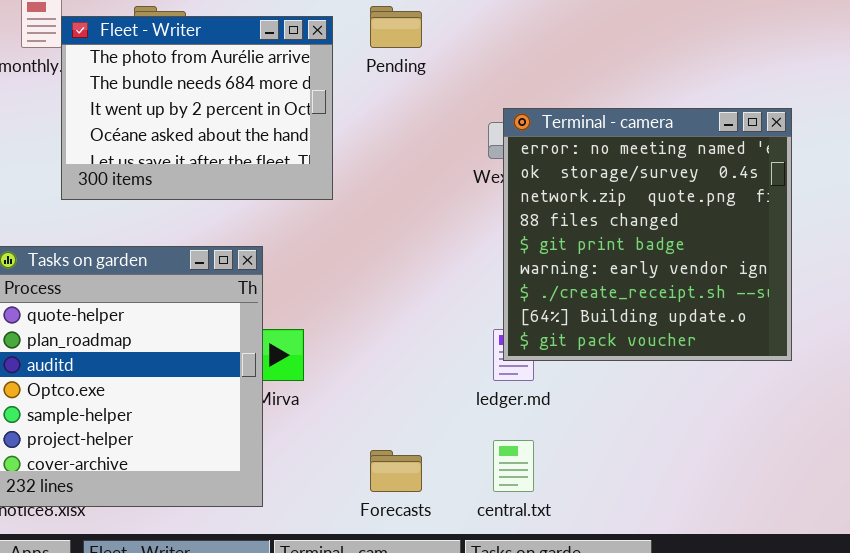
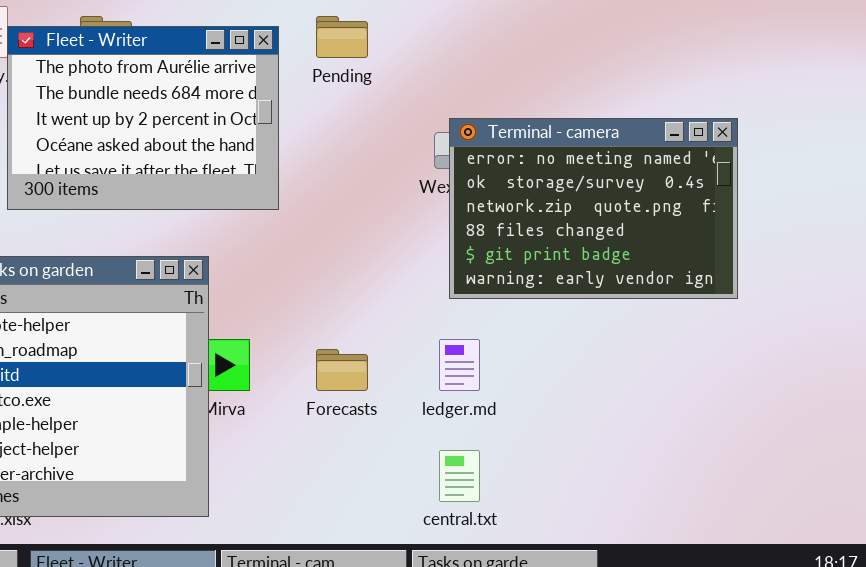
Terminal - camera: [503,108,792,361] -> [449,118,738,299], resized
Forecasts: [370,450,422,492] -> [316,349,368,391], moved

